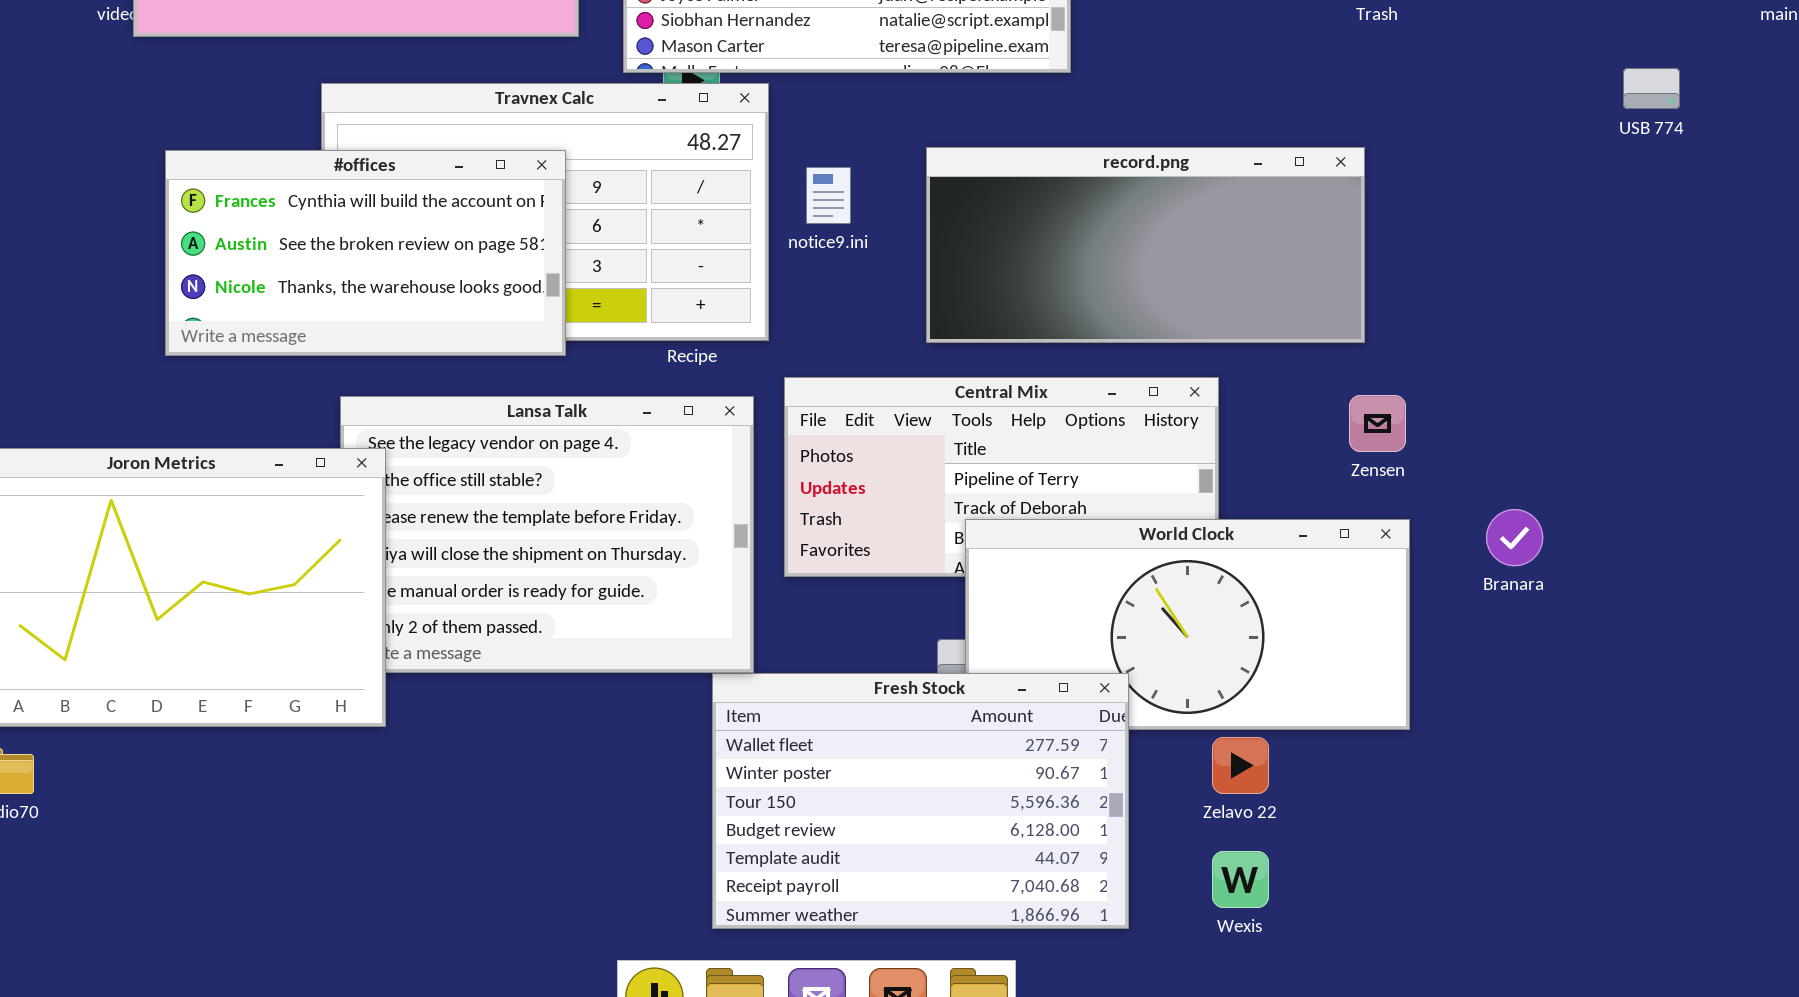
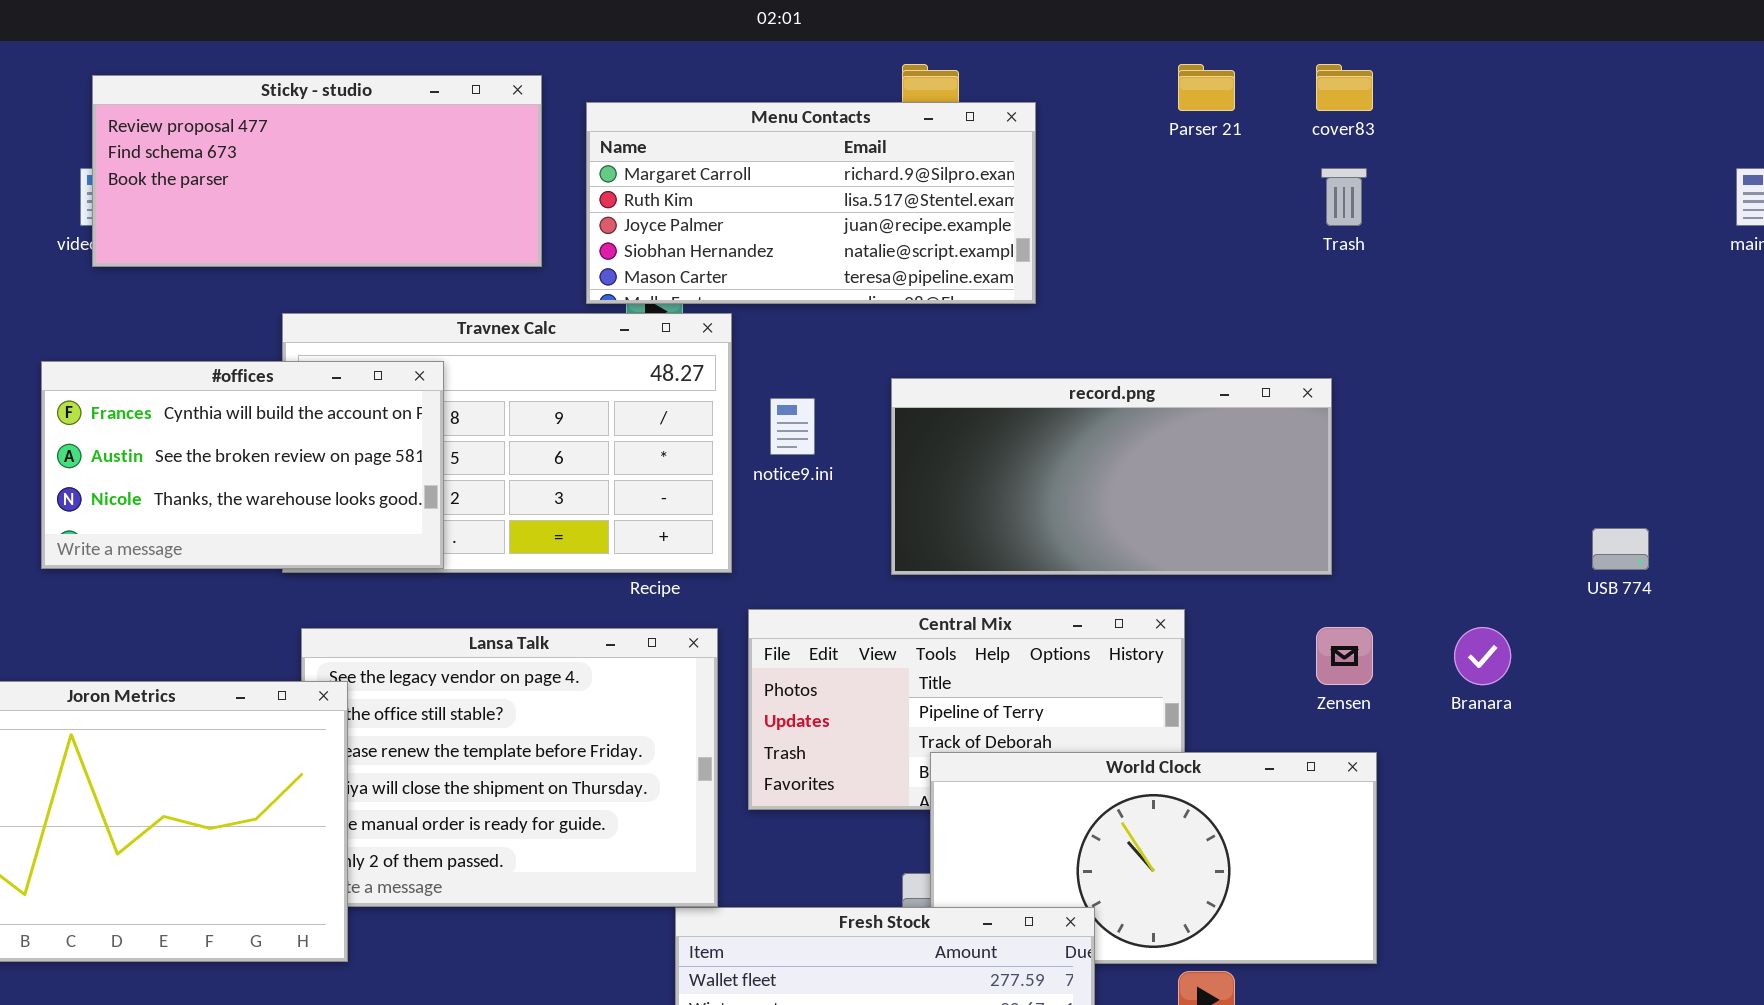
USB 774: [1623,68,1680,109] -> [1592,528,1649,570], moved
#offices: [165,150,566,356] -> [41,361,444,569], moved
Branara: [1486,509,1543,566] -> [1454,627,1511,685], moved

